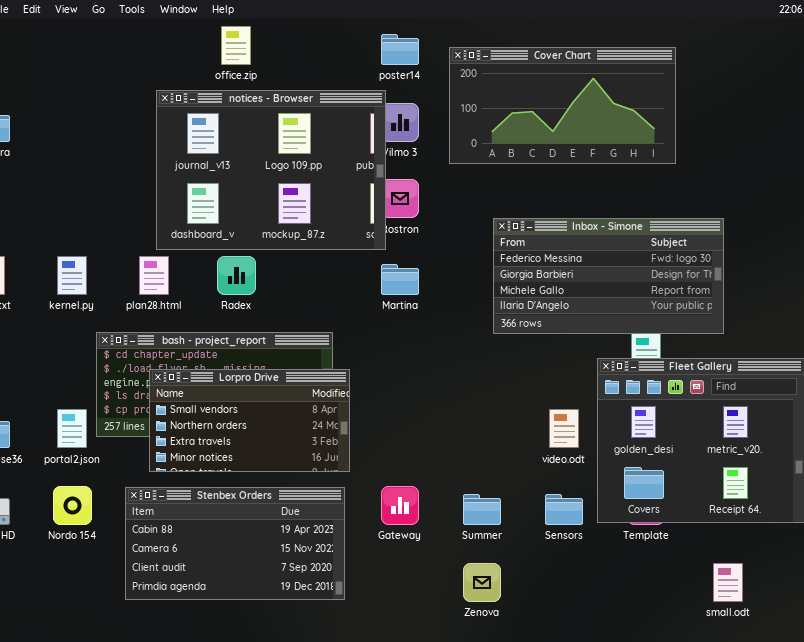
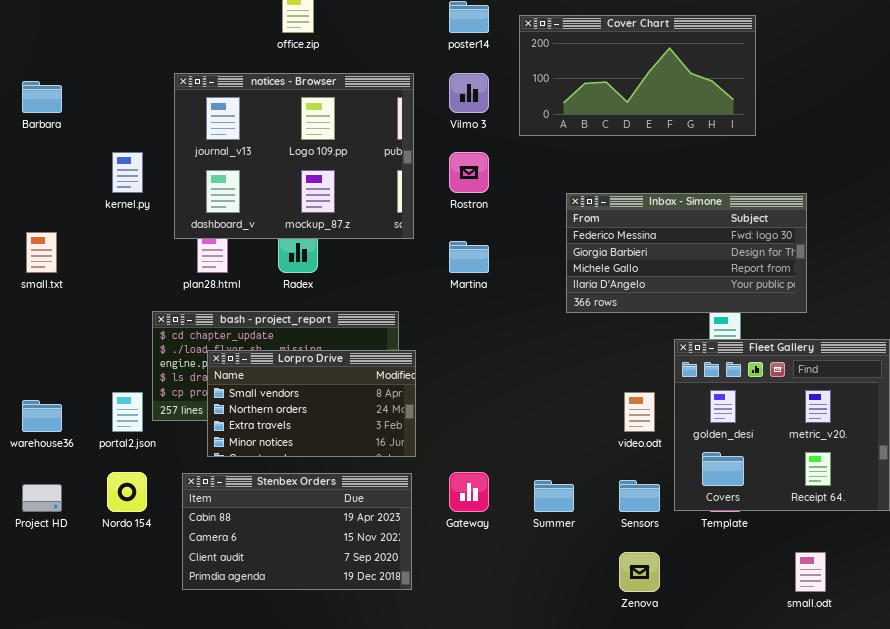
notices - Browser: [156,90,386,250] -> [174,73,414,239], moved
kernel.py: [57,256,87,295] -> [112,152,143,193], moved
Zenova: [463,563,501,602] -> [619,552,660,592], moved

